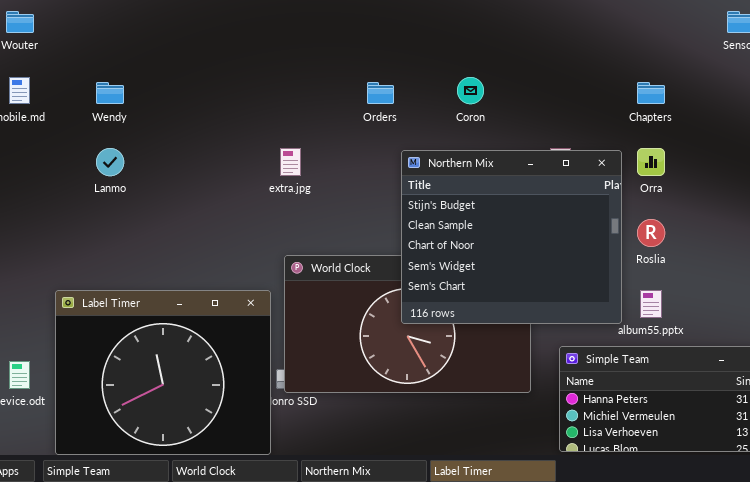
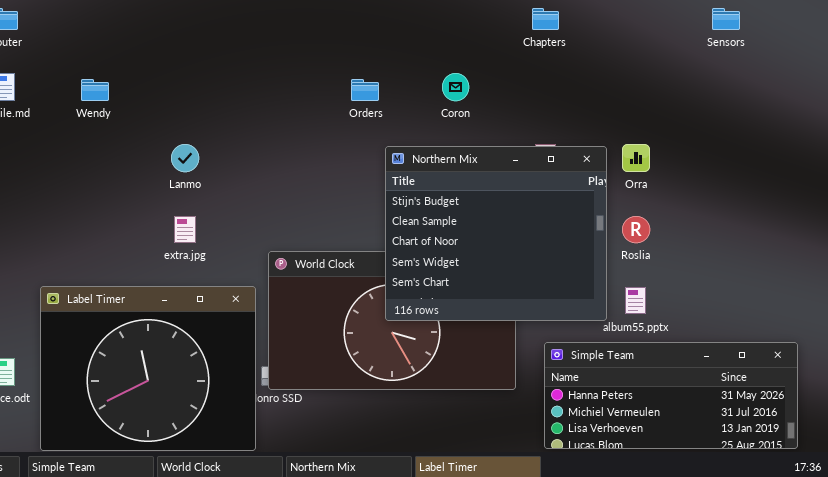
Chapters: [637,82,665,104] -> [532,8,559,30], moved
Lanmo: [96,148,124,176] -> [171,144,199,172], moved
extra.jpg: [280,148,301,176] -> [174,216,196,243], moved

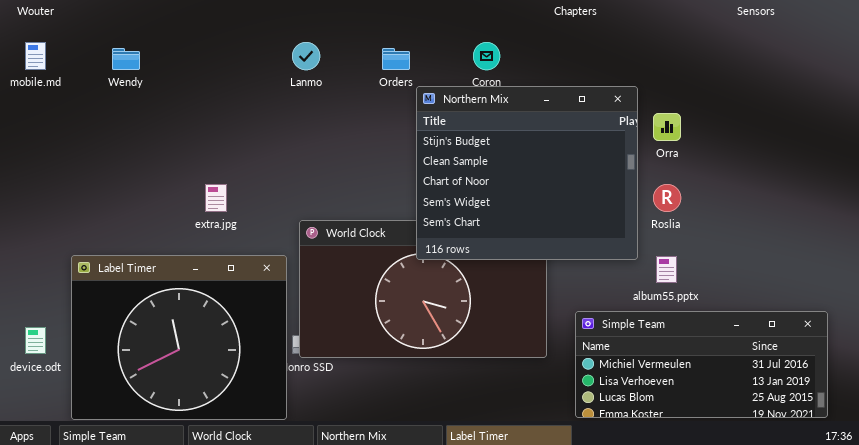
Lanmo: [171,144,199,172] -> [292,42,320,70], moved
Northern Mix: [385,146,607,321] -> [416,86,638,260], moved
Simple Team: [544,342,798,449] -> [575,311,828,418], scrolled down 1 row

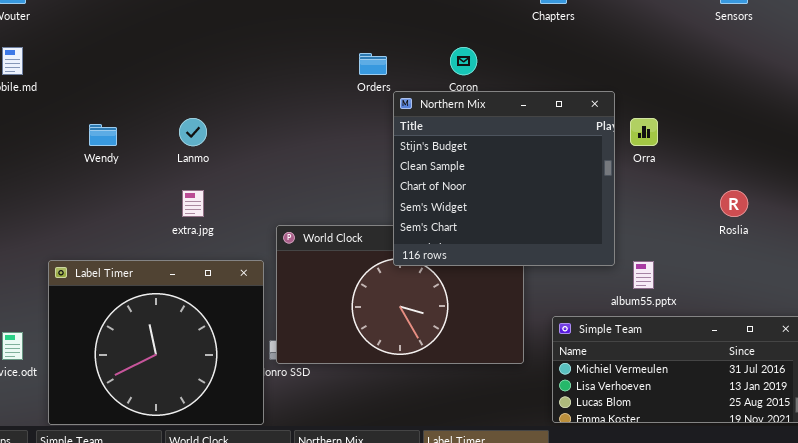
Lanmo: [292,42,320,70] -> [179,118,207,146], moved
Wendy: [112,48,140,70] -> [89,124,117,146], moved
Roslia: [653,184,681,212] -> [720,190,748,217], moved

